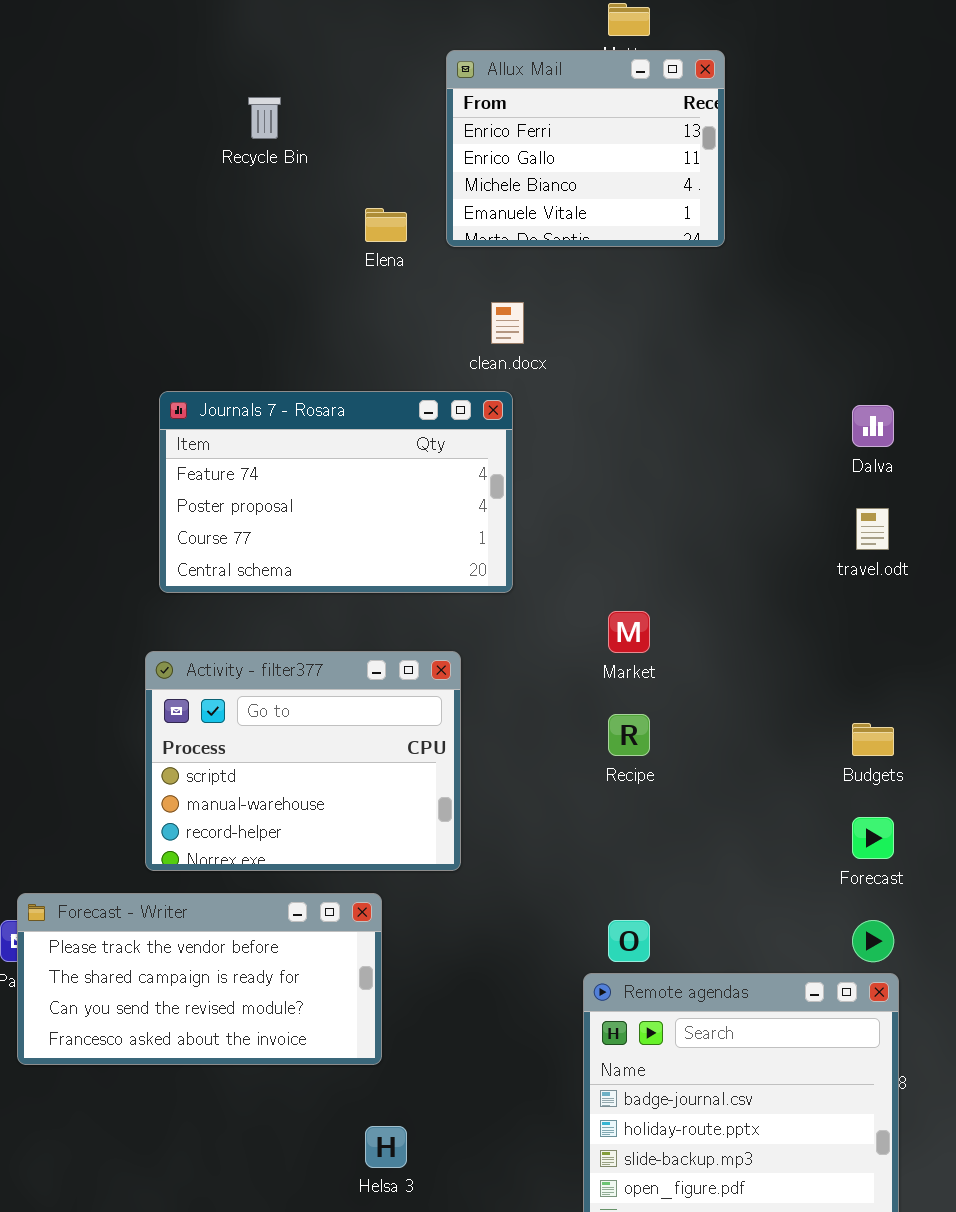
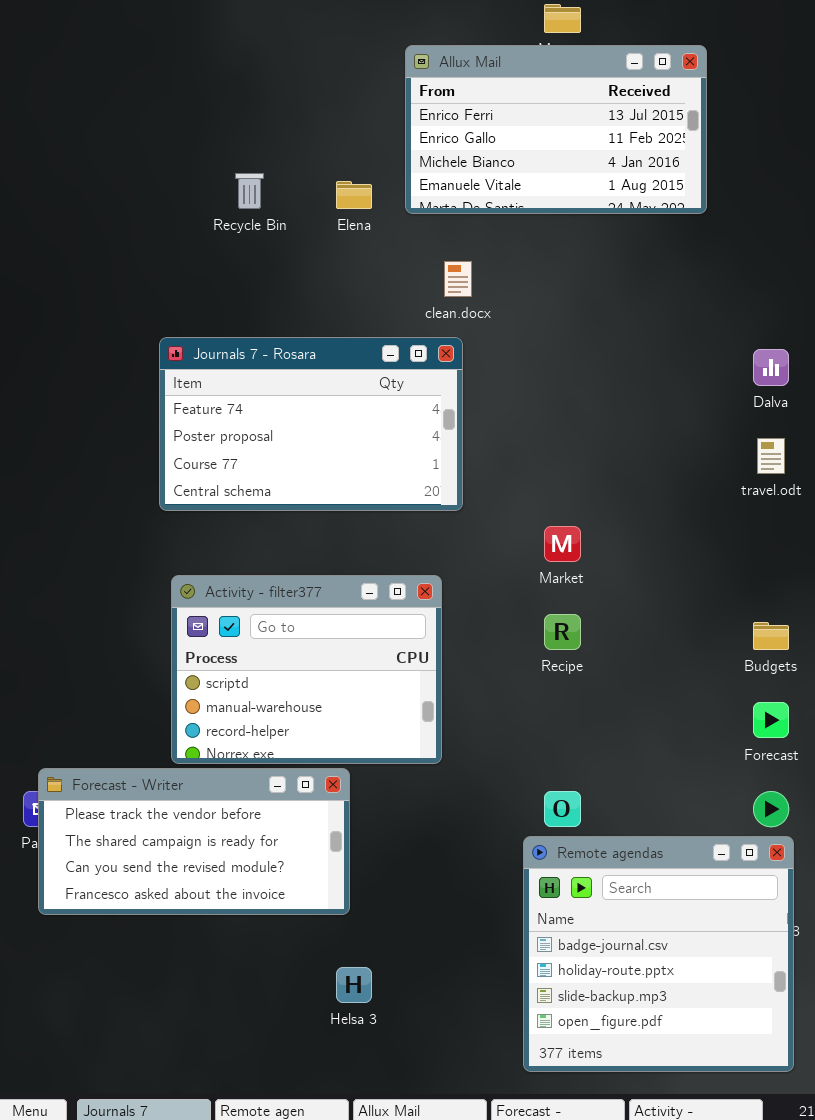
Allux Mail: [446,50,725,247] -> [405,45,707,214], resized
Recycle Bin: [248,97,281,139] -> [235,173,264,209], moved
Activity - filter377: [145,651,461,871] -> [171,575,442,764], moved

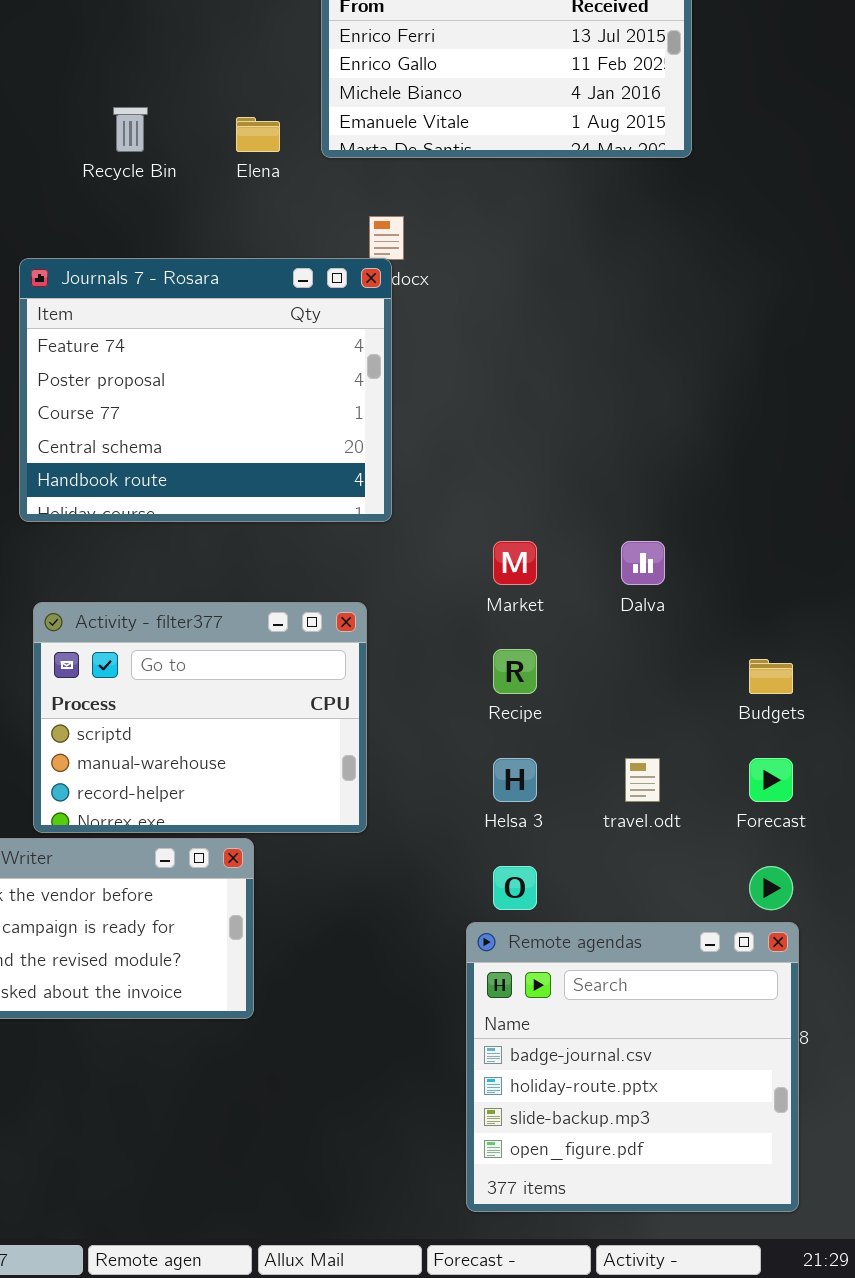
Journals 7 - Rosara: [159,337,463,511] -> [19,258,392,522], resized
Dalva: [753,349,789,386] -> [621,541,665,585], moved
travel.odt: [757,438,785,474] -> [625,758,660,802], moved
Helsa 3: [336,967,372,1003] -> [493,758,537,802], moved

